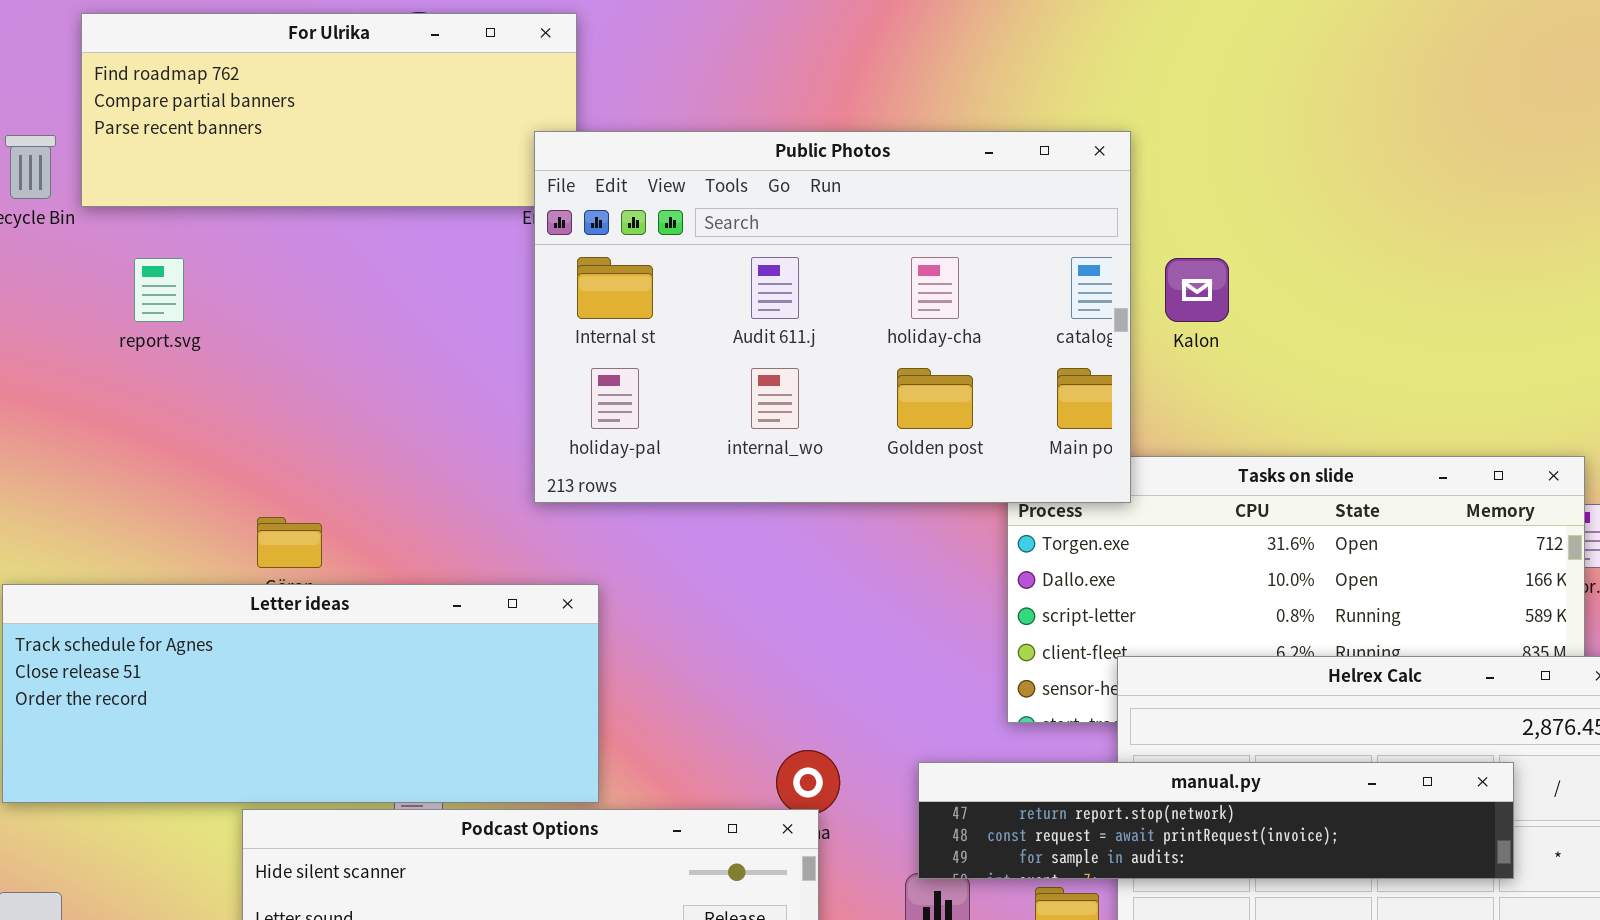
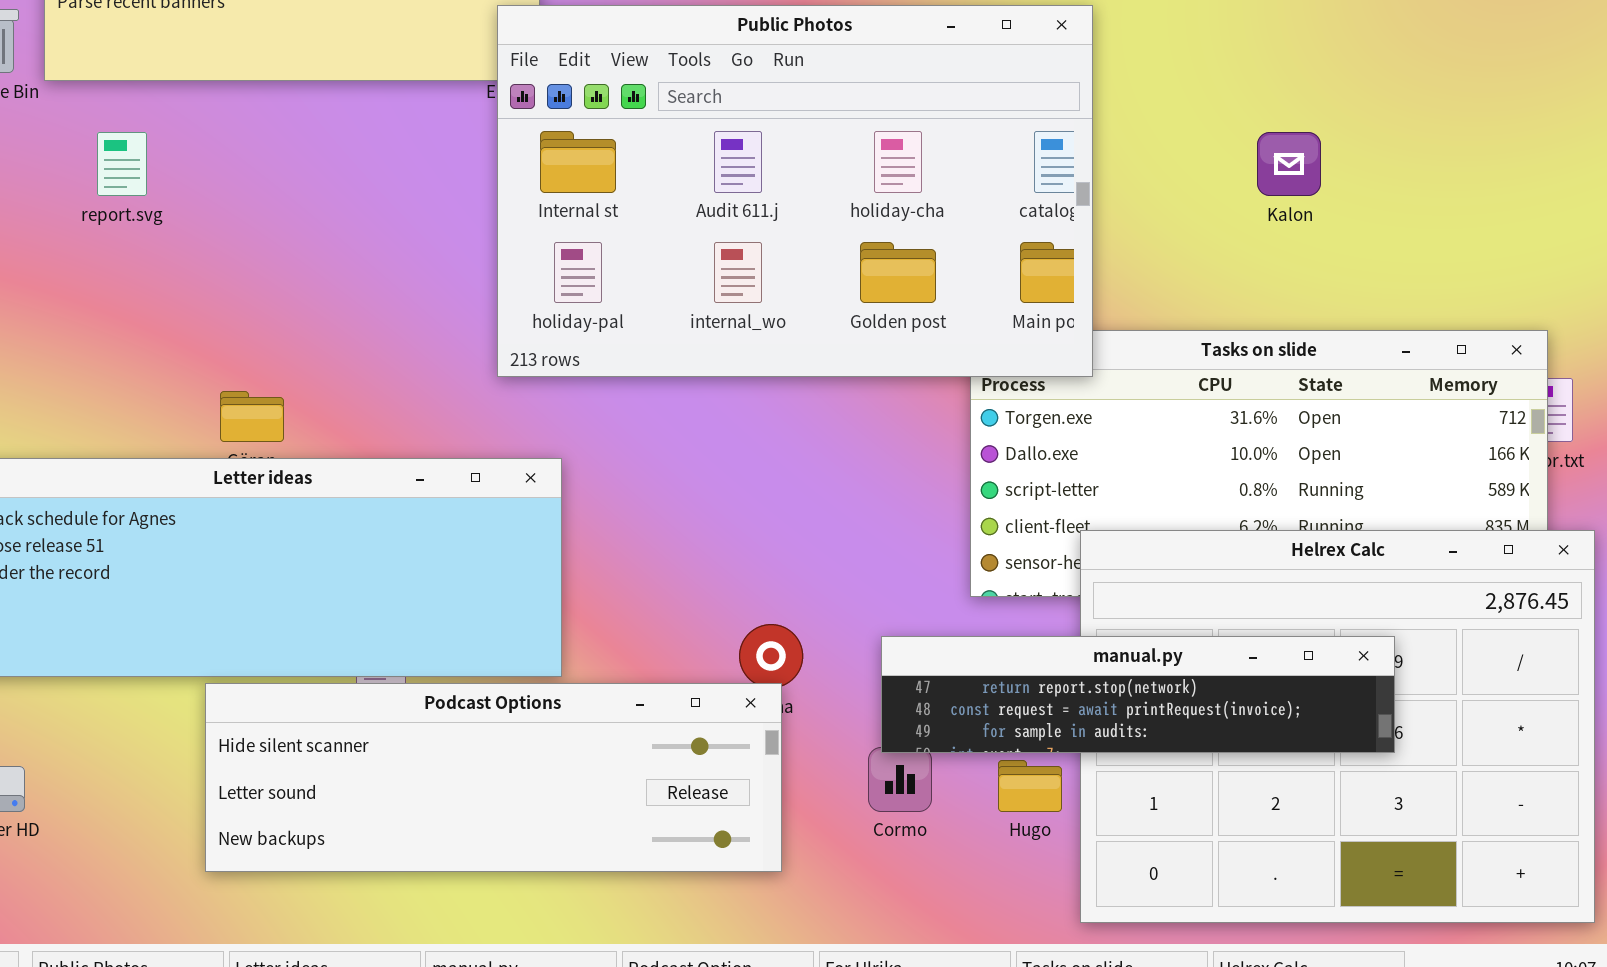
Kalon: [1165,258,1229,322] -> [1257,132,1321,196], moved
manual.py: [918,762,1514,879] -> [881,636,1395,753], resized

